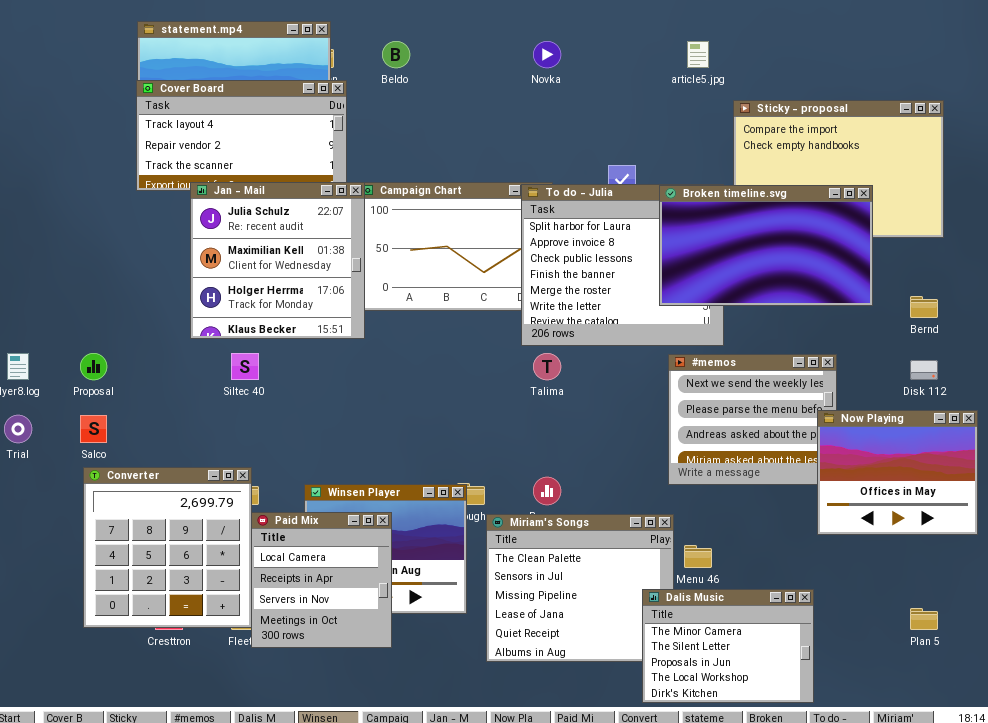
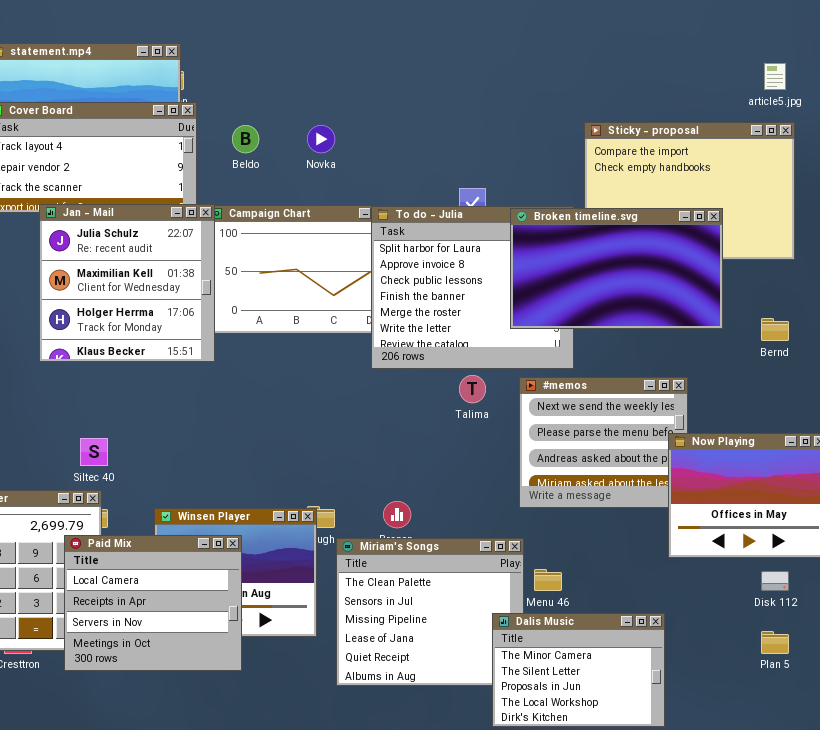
Beldo: [382,41,410,68] -> [232,125,259,153], moved
Novka: [533,41,561,68] -> [307,125,335,153], moved
article5.jpg: [687,41,709,68] -> [764,63,786,90], moved
Siltec 40: [231,353,259,380] -> [80,438,108,466], moved
Talima: [533,353,561,380] -> [459,375,486,403], moved
Disk 112: [910,360,938,380] -> [761,571,789,591], moved
Paid Mix: [251,512,392,648] -> [64,535,242,671], resized

